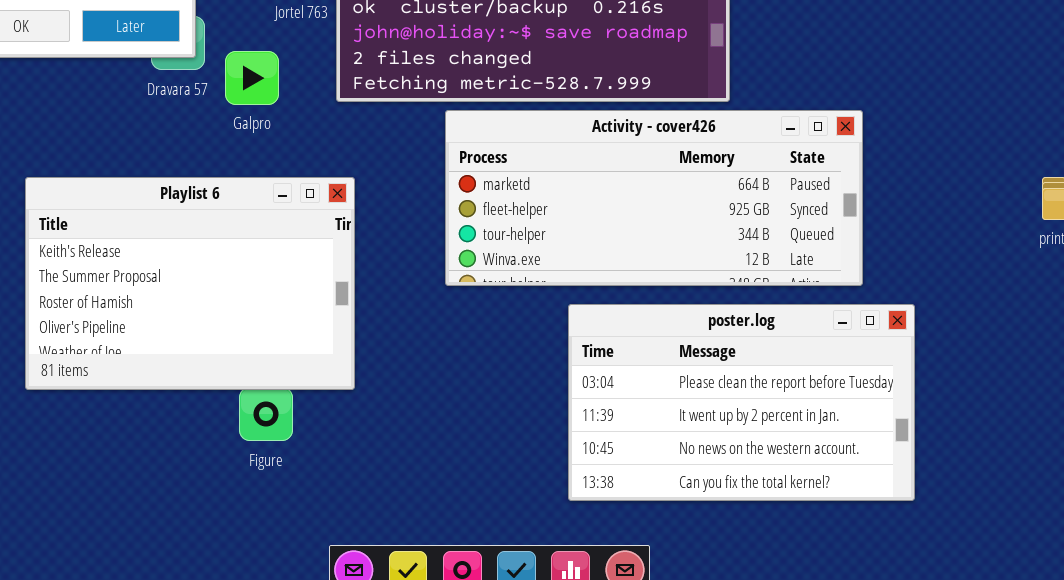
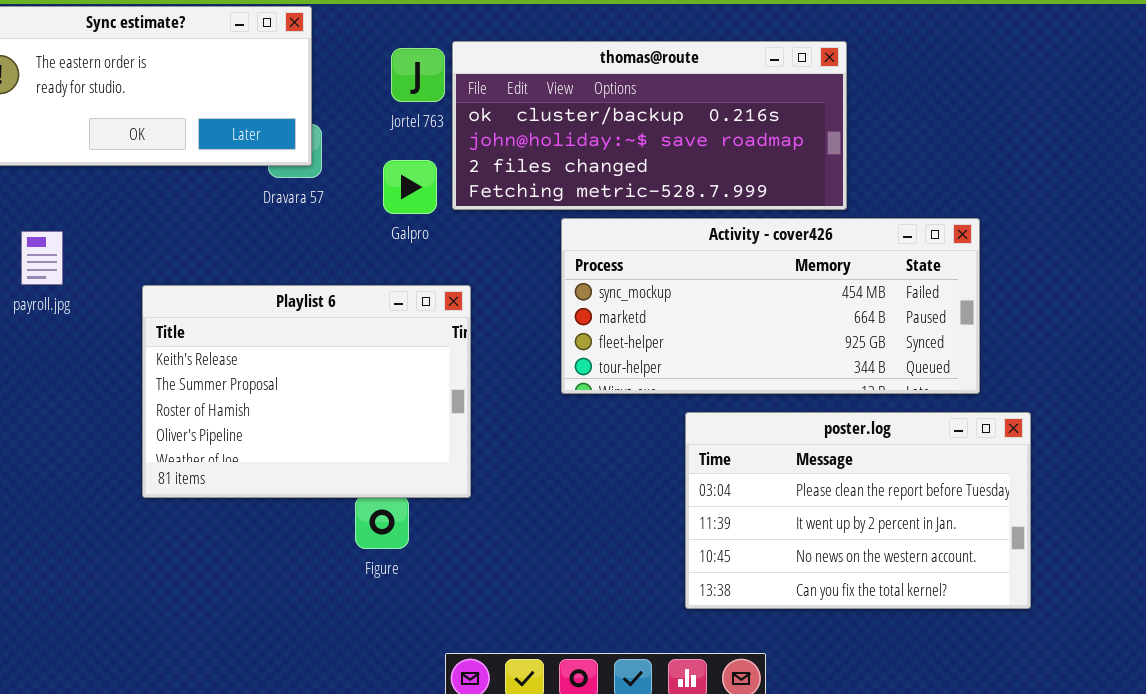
Galpro: [225,51,279,105] -> [383,160,437,214], moved
Activity - cover426: [445,110,863,286] -> [561,218,980,394], scrolled up 1 row

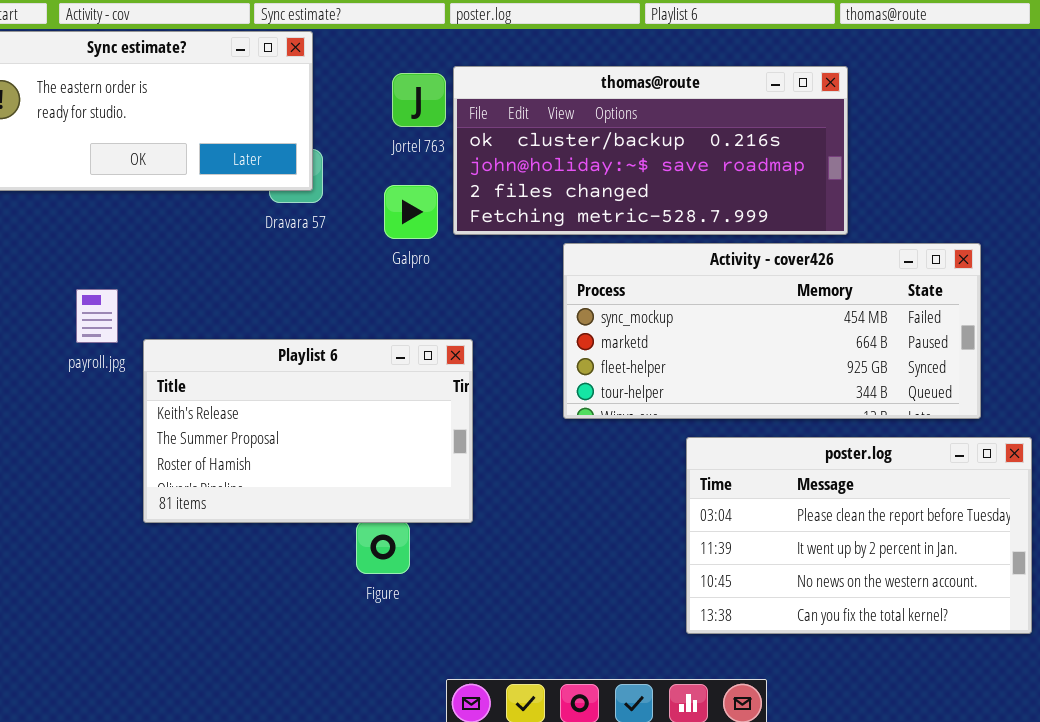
payroll.jpg: [21,231,63,285] -> [76,289,118,343], moved
Playlist 6: [142,285,471,498] -> [143,339,473,523], resized

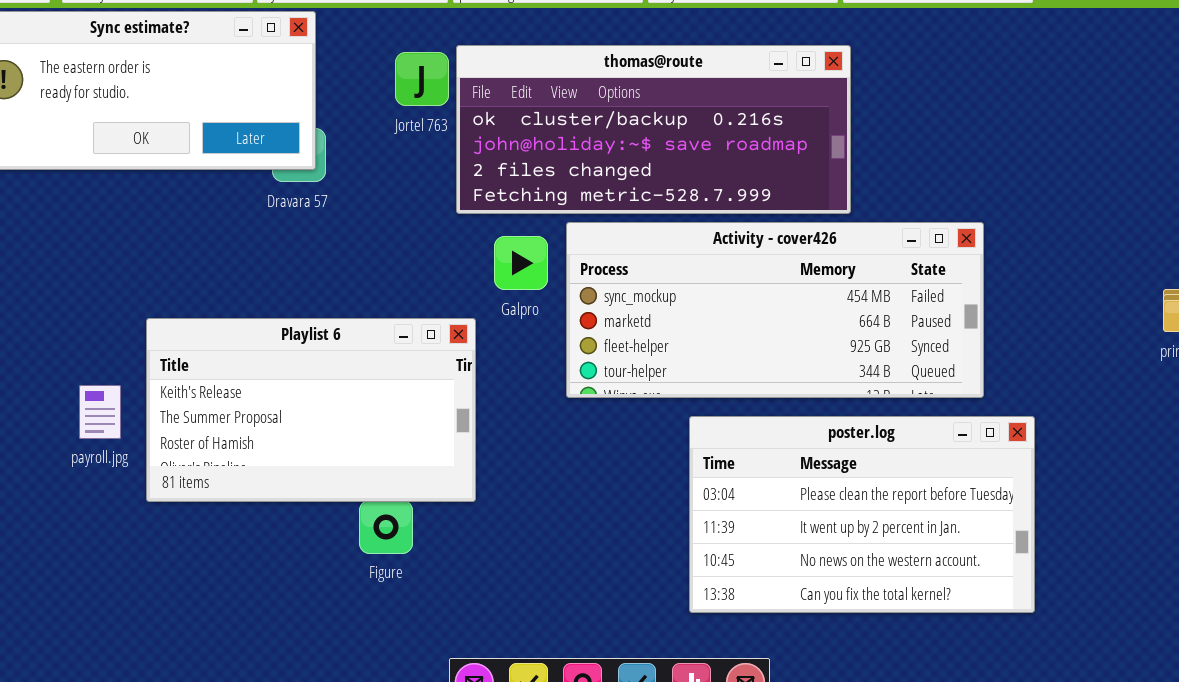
Galpro: [384,185,438,239] -> [494,236,548,290], moved
payroll.jpg: [76,289,118,343] -> [79,385,121,439], moved

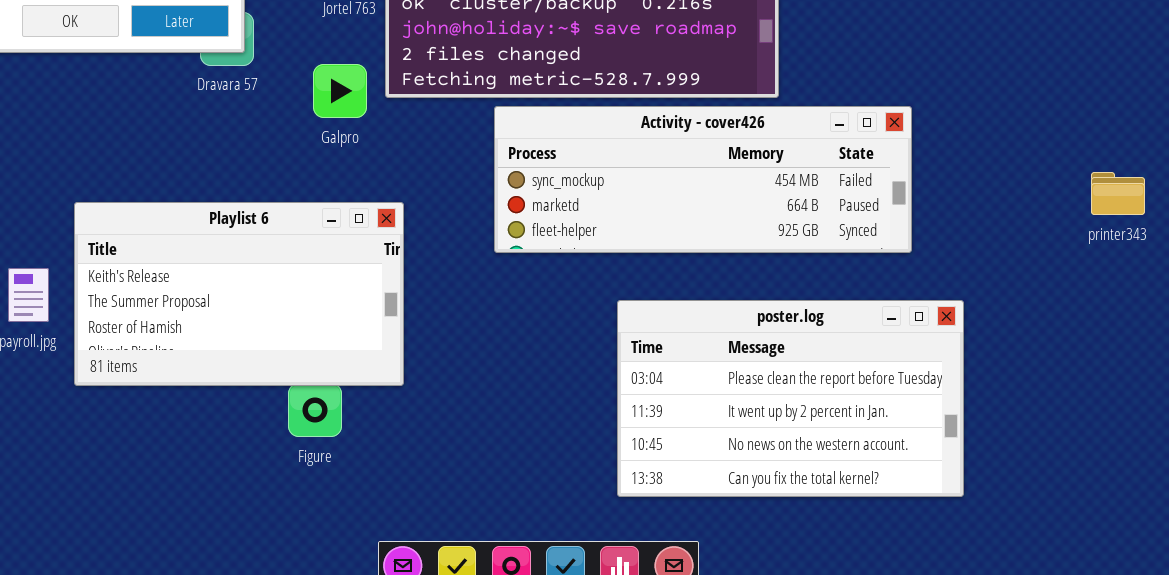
Activity - cover426: [566,222,984,398] -> [494,106,912,253], resized
Galpro: [494,236,548,290] -> [313,64,367,118], moved

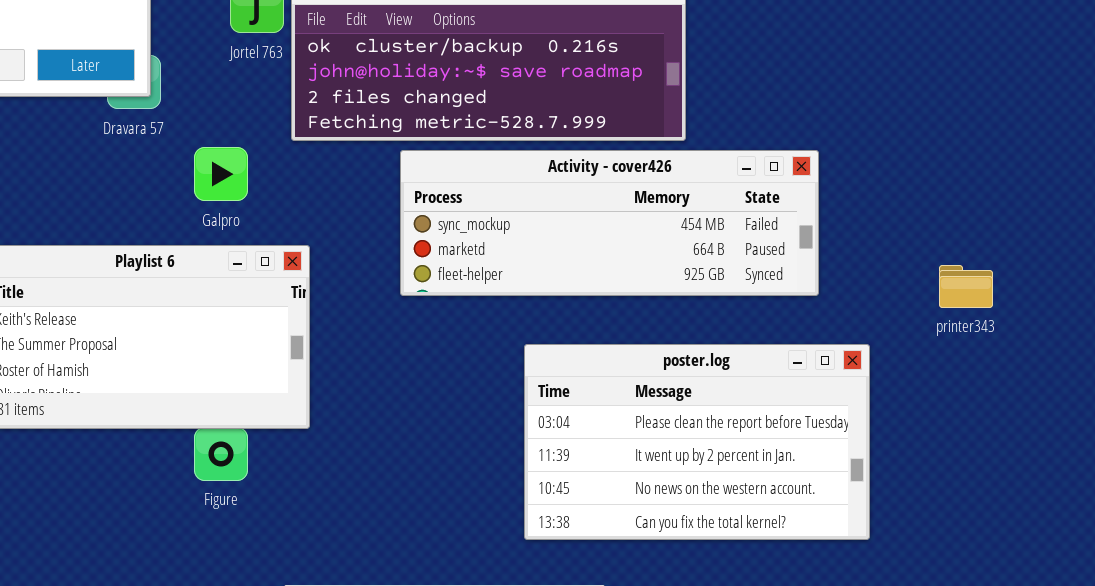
Galpro: [313,64,367,118] -> [194,147,248,201], moved
printer343: [1091,172,1145,215] -> [939,265,993,308], moved

